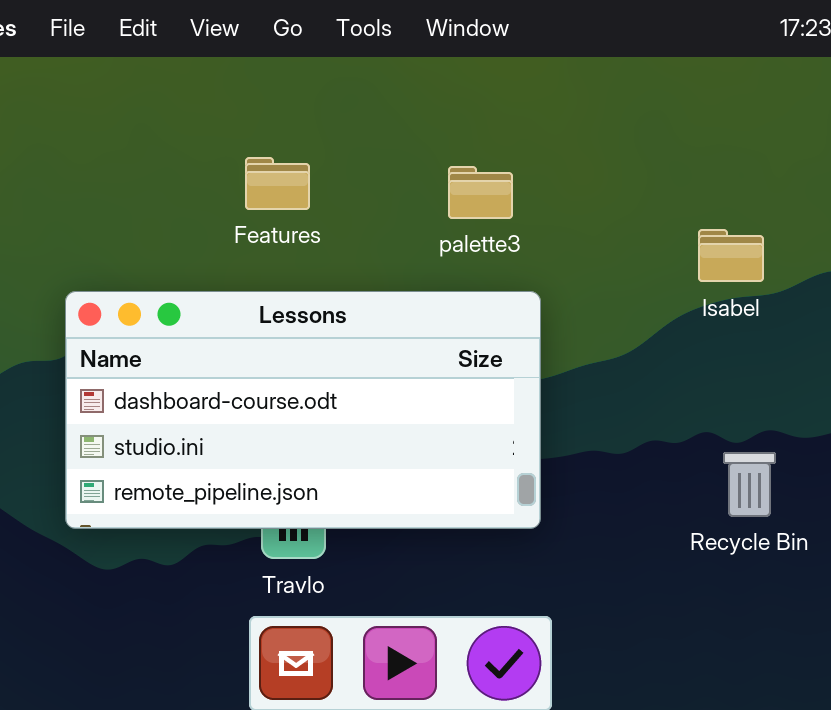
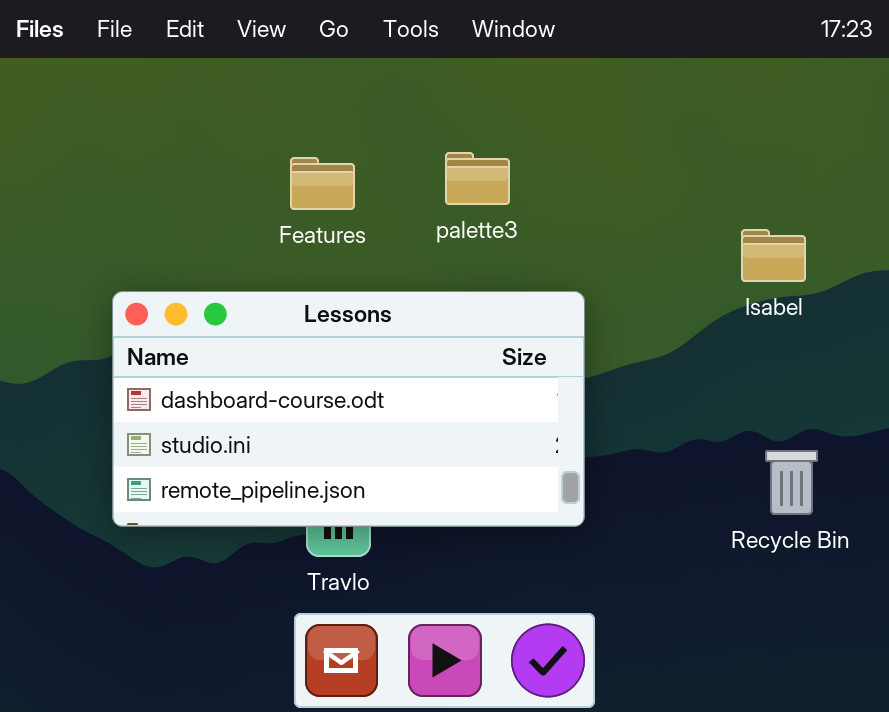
palette3: [448,166,513,219] -> [445,152,510,205], moved

